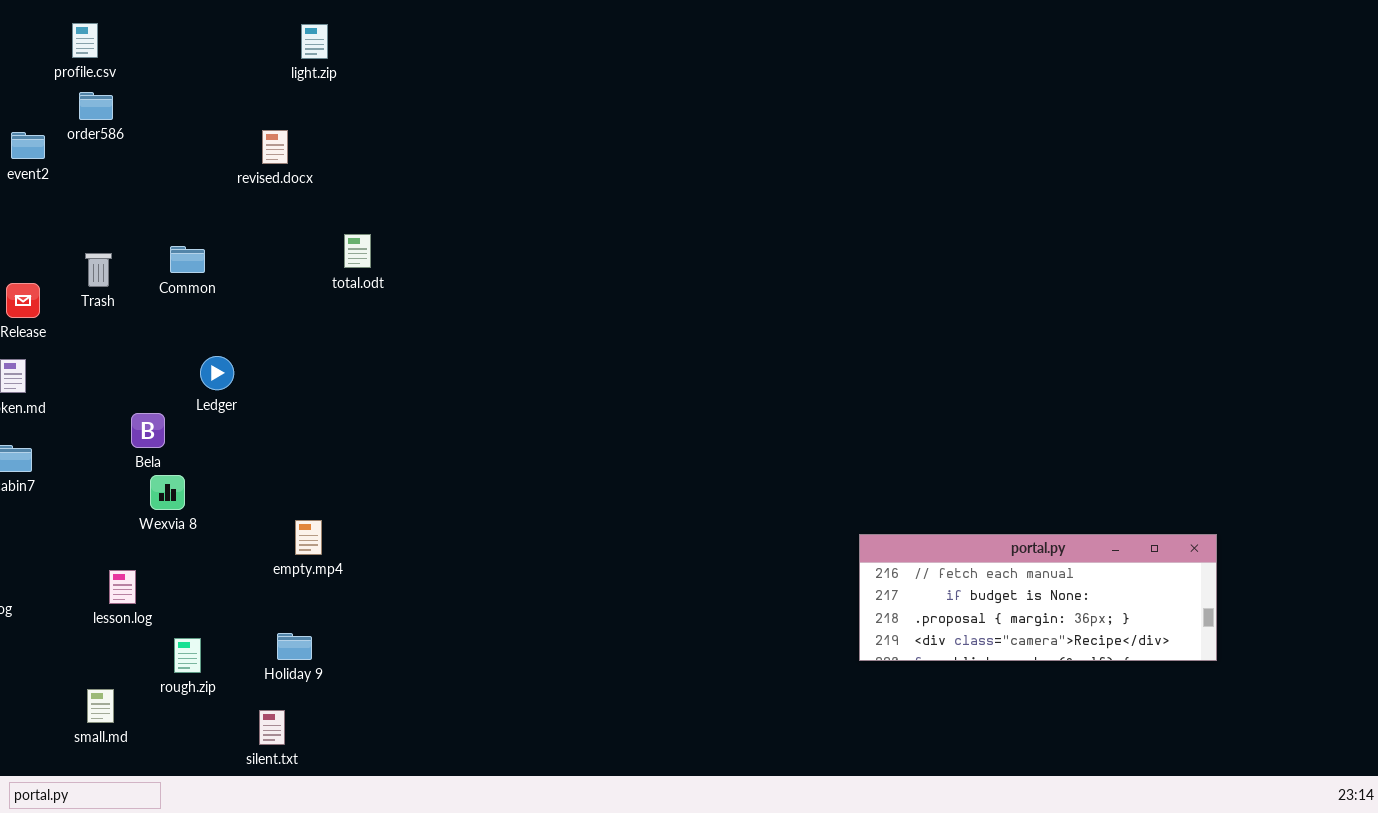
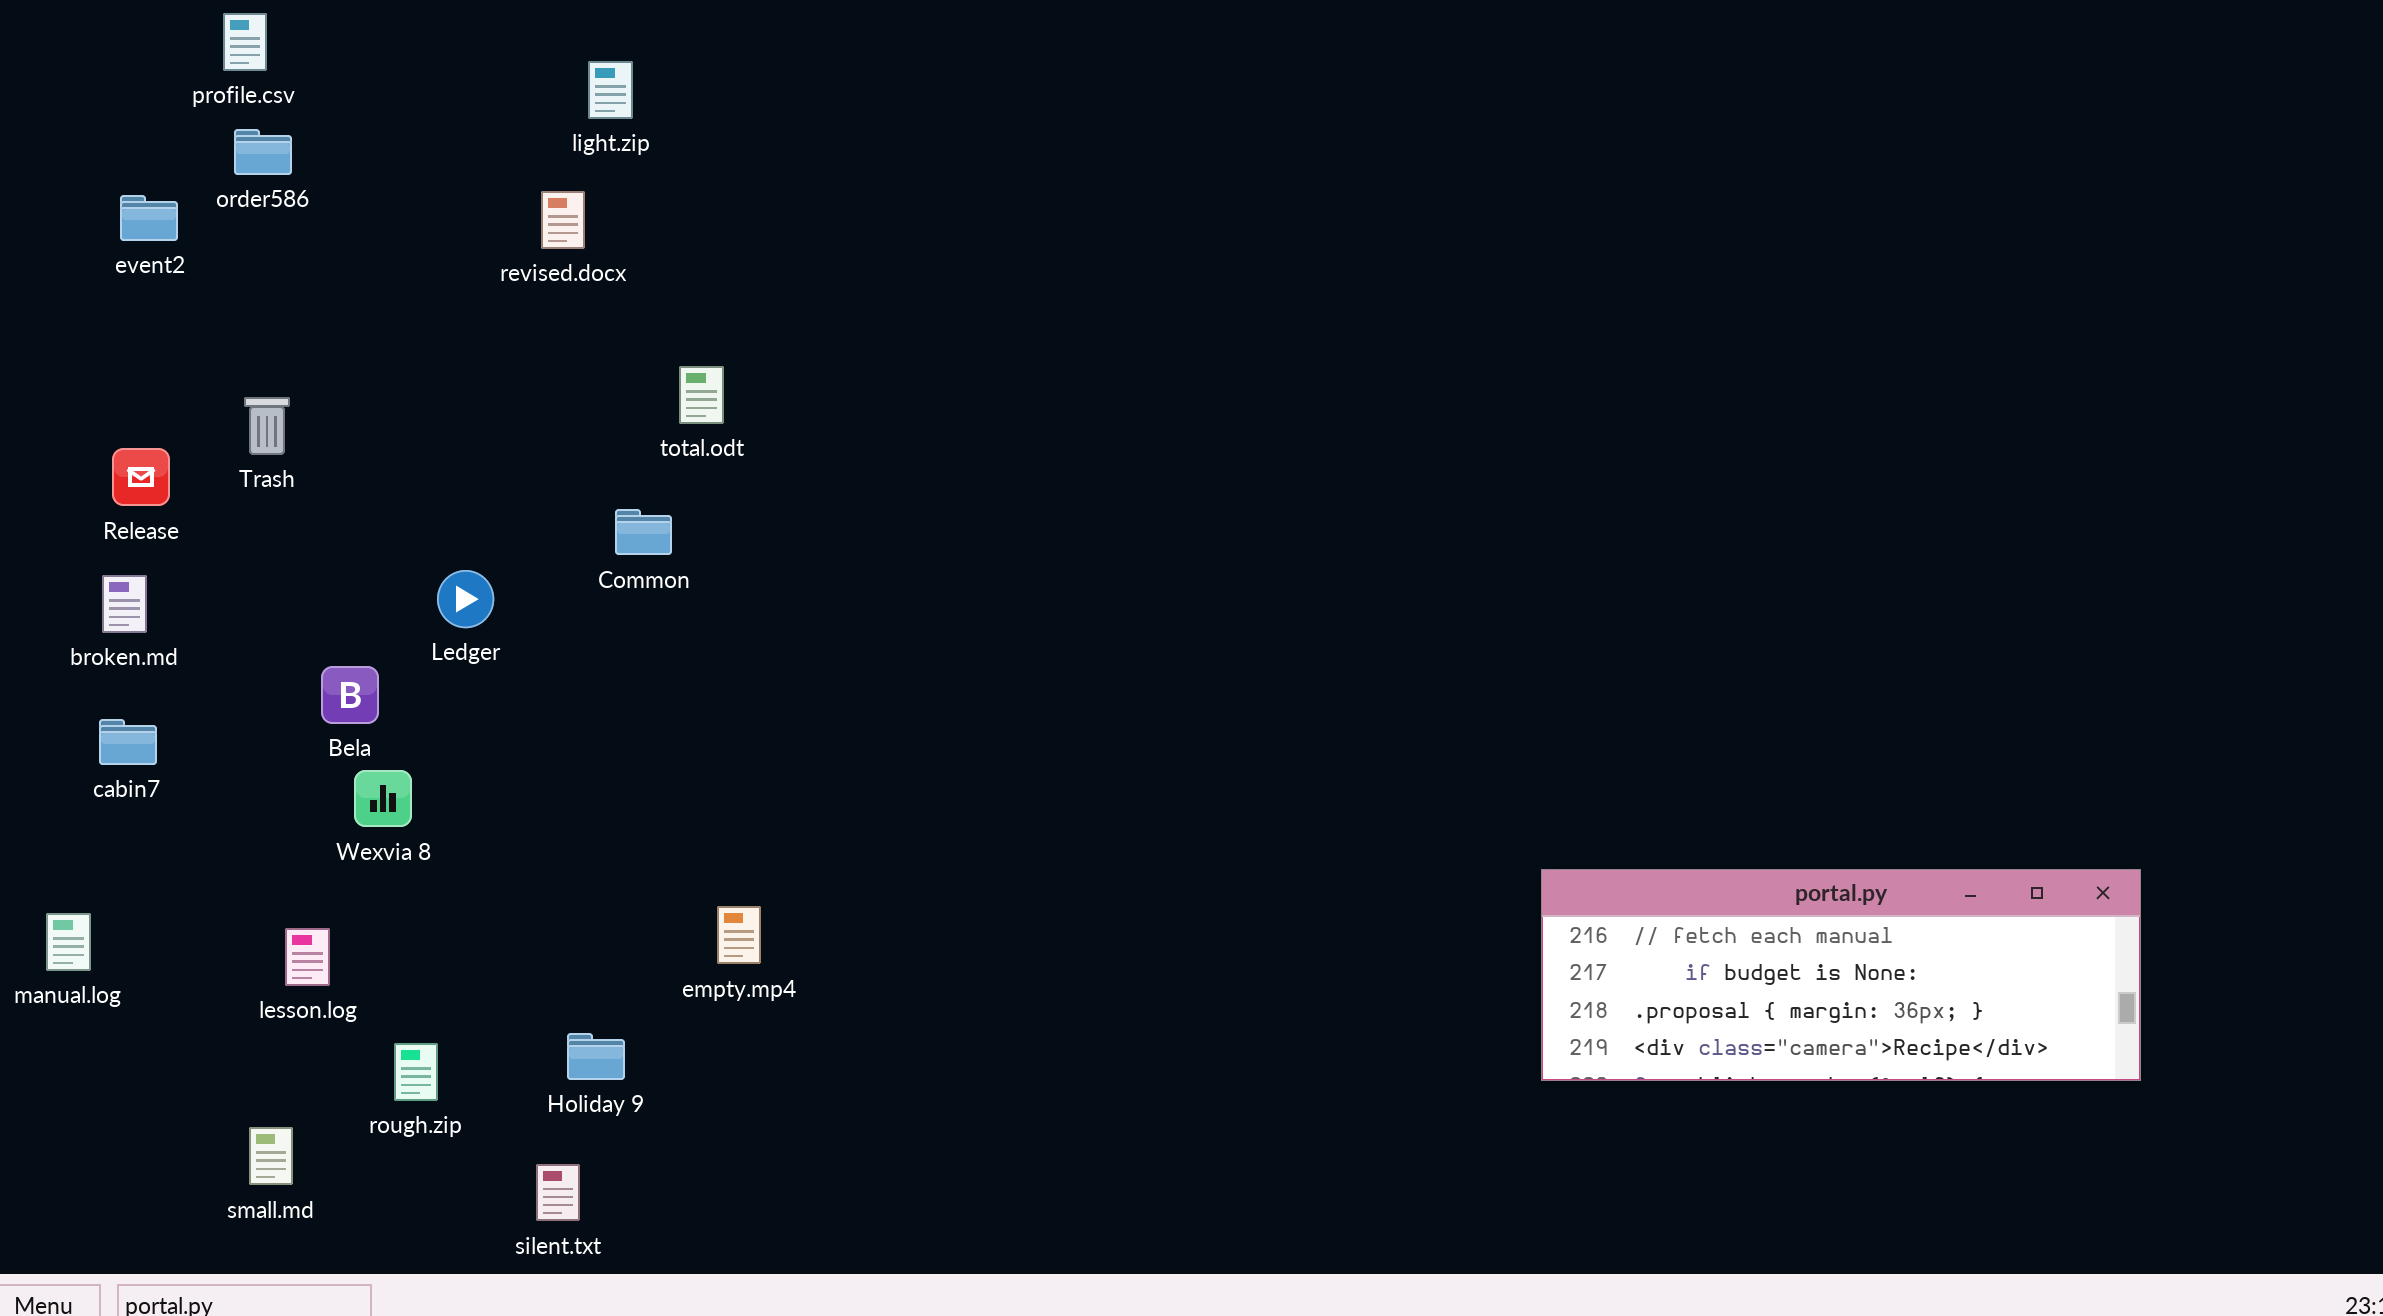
light.zip: [301,24,328,59] -> [588,61,633,119], moved
Common: [170,246,205,273] -> [615,509,672,555], moved
empty.mp4: [295,520,322,555] -> [717,906,761,964], moved

